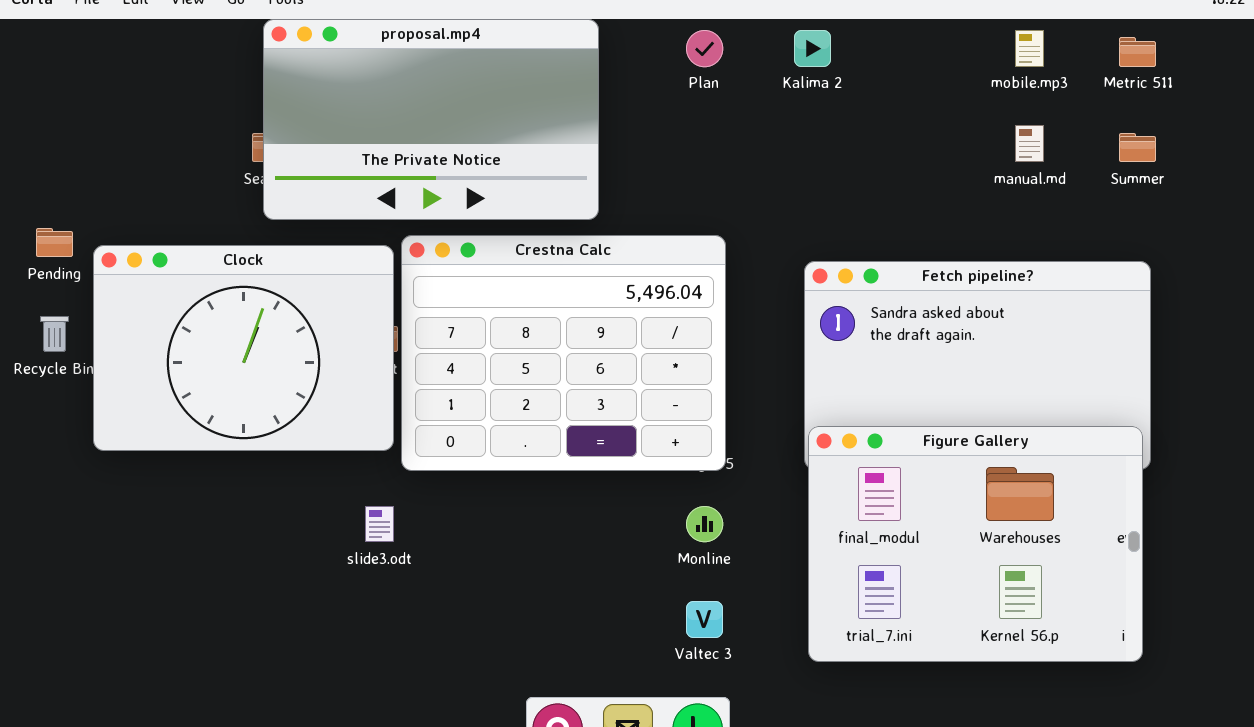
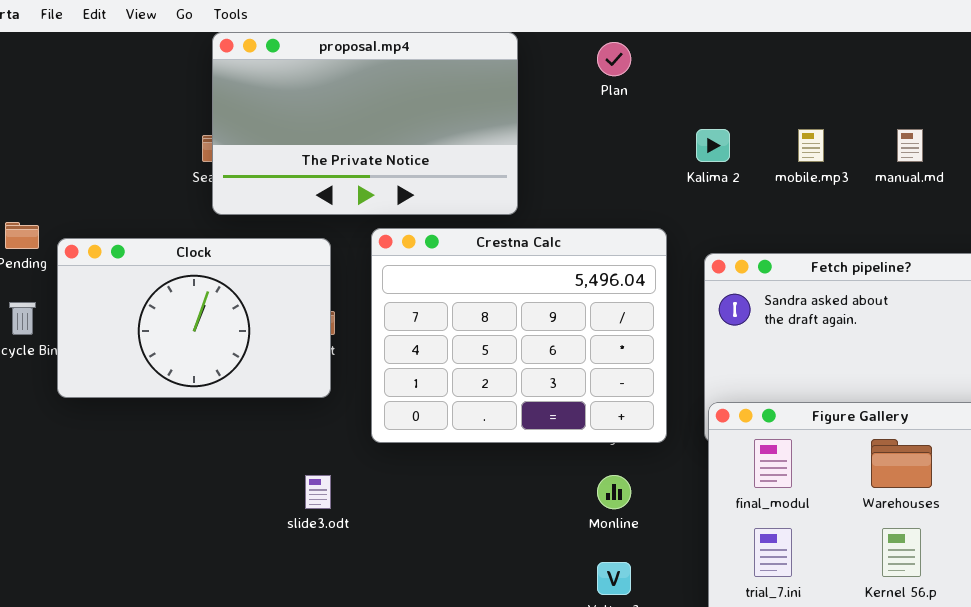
Kalima 2: [794,30,831,67] -> [696,129,730,162], moved
mobile.mp3: [1015,30,1044,67] -> [798,129,824,162], moved
Crestna Calc: [401,235,726,471] -> [371,228,667,443], moved
Clock: [93,245,394,451] -> [57,238,331,398], resized

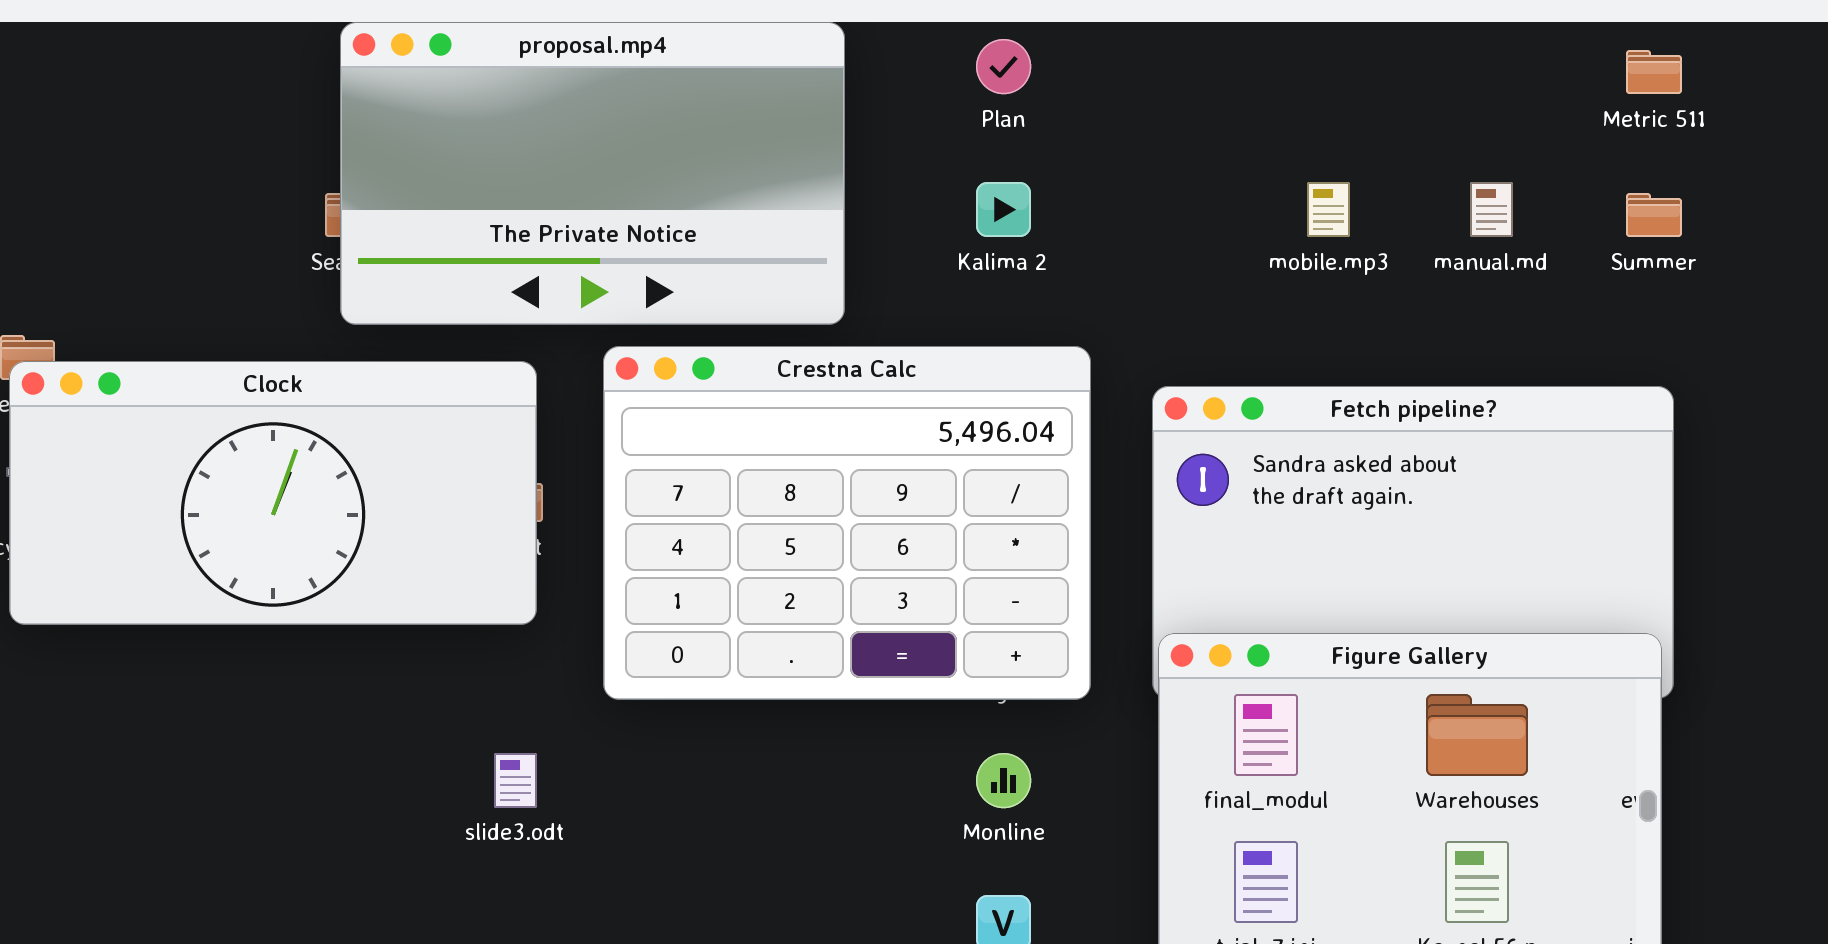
Kalima 2: [696,129,730,162] -> [976,182,1031,237], moved
Clock: [57,238,331,398] -> [9,361,537,625], resized

